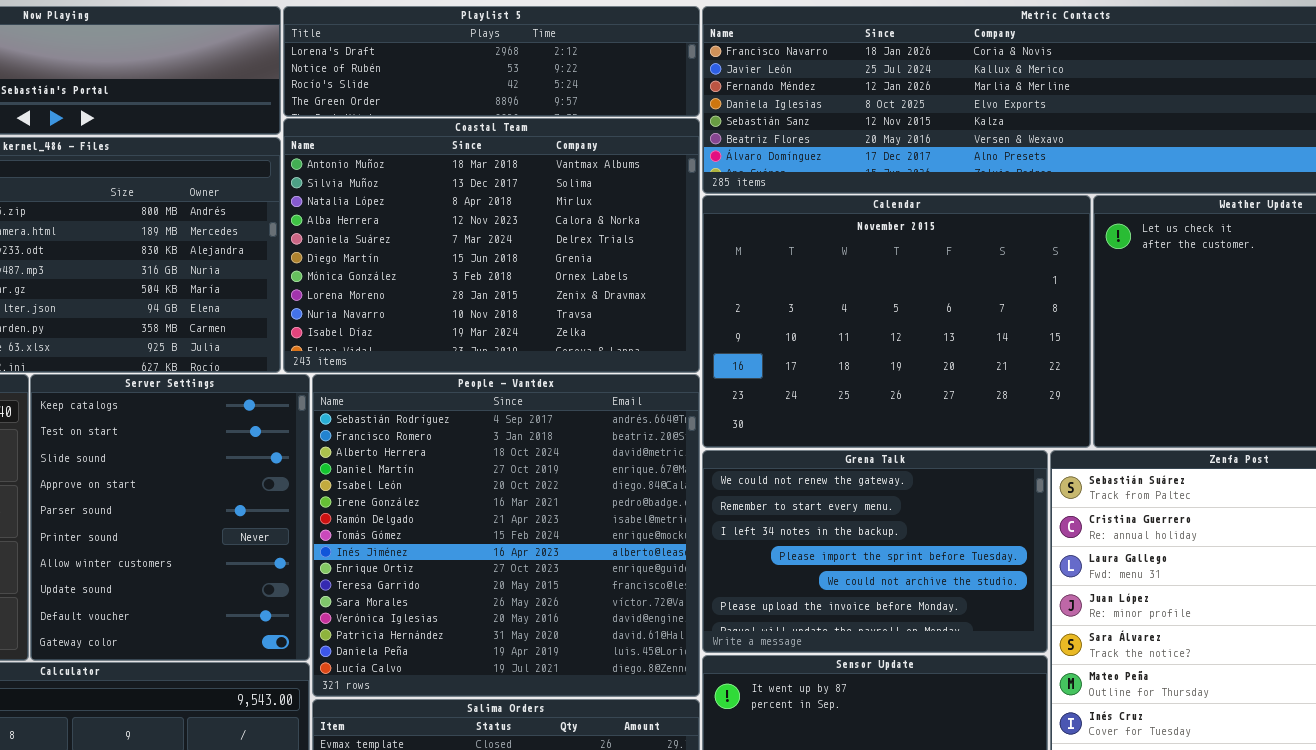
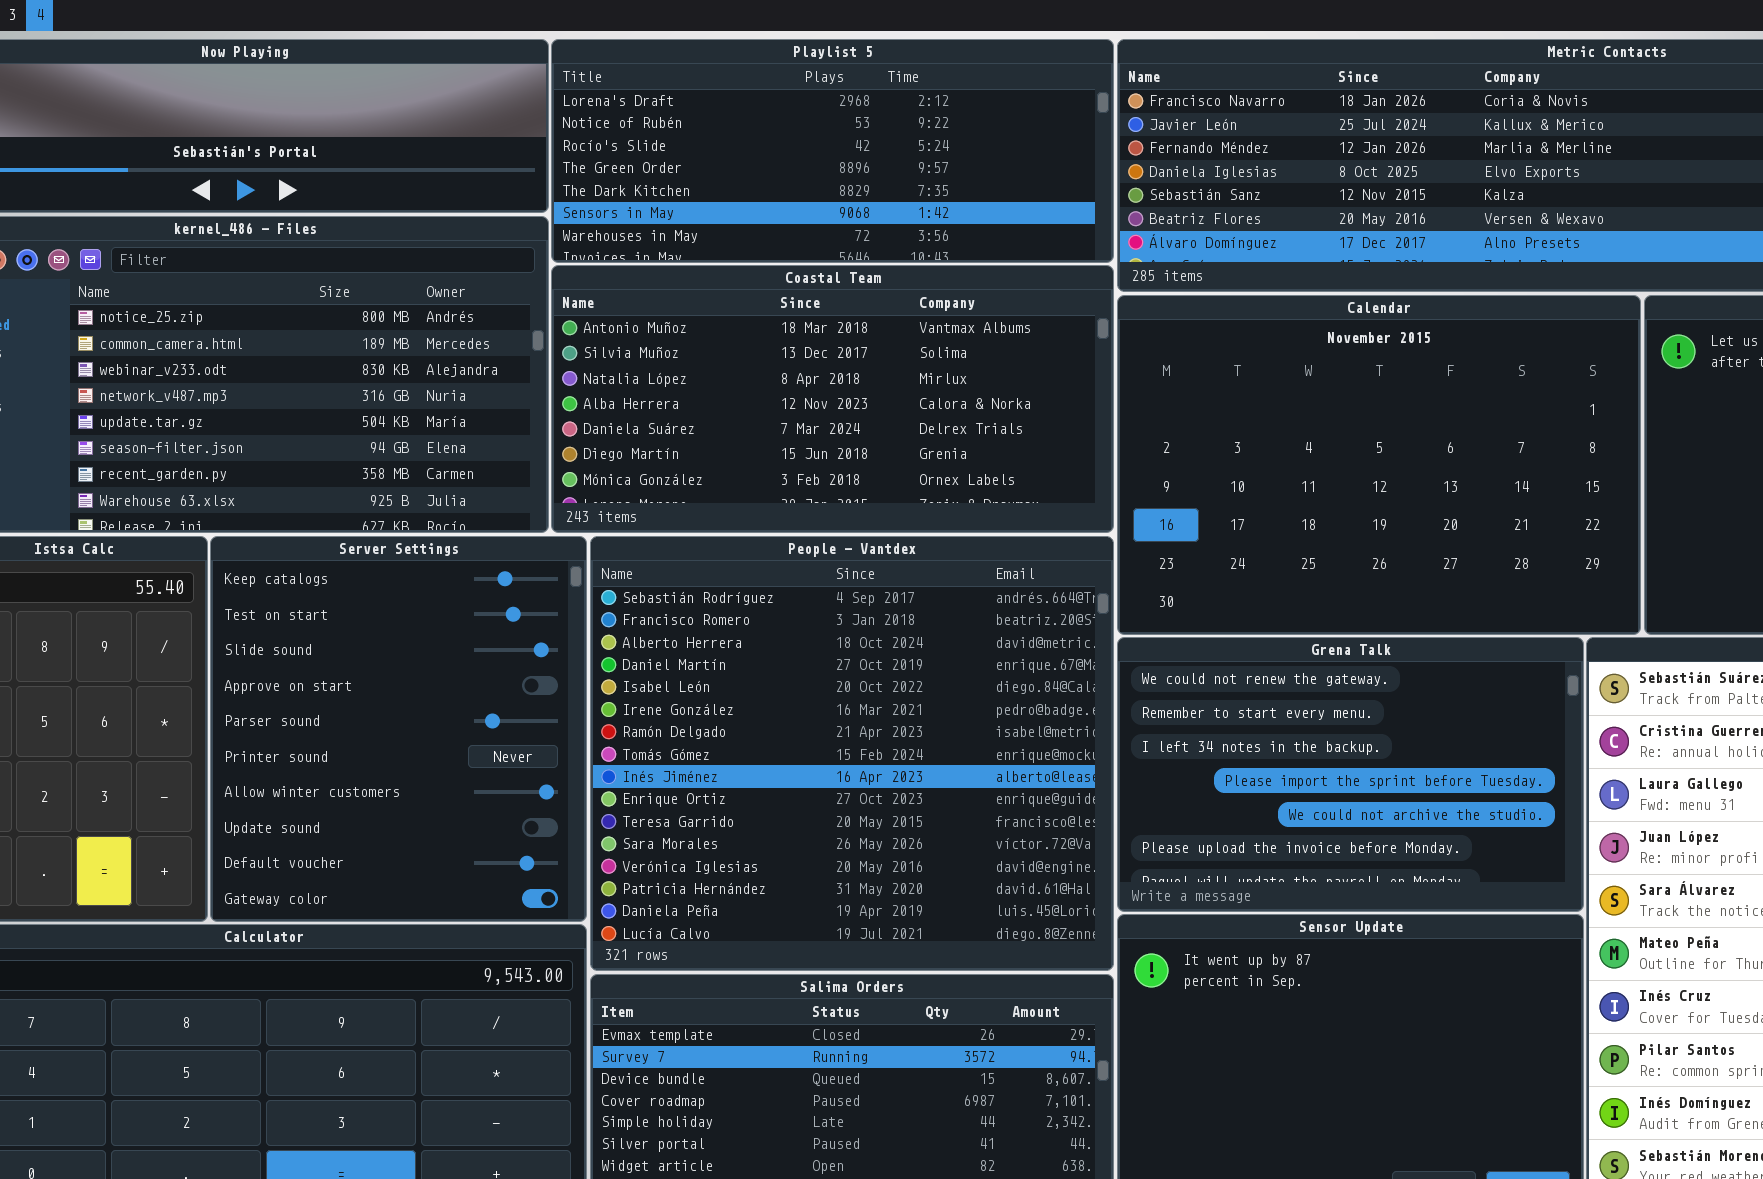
Playlist 5: [283,6,700,117] -> [551,39,1114,263], resized
Coastal Team: [283,118,700,373] -> [551,265,1114,533], resized

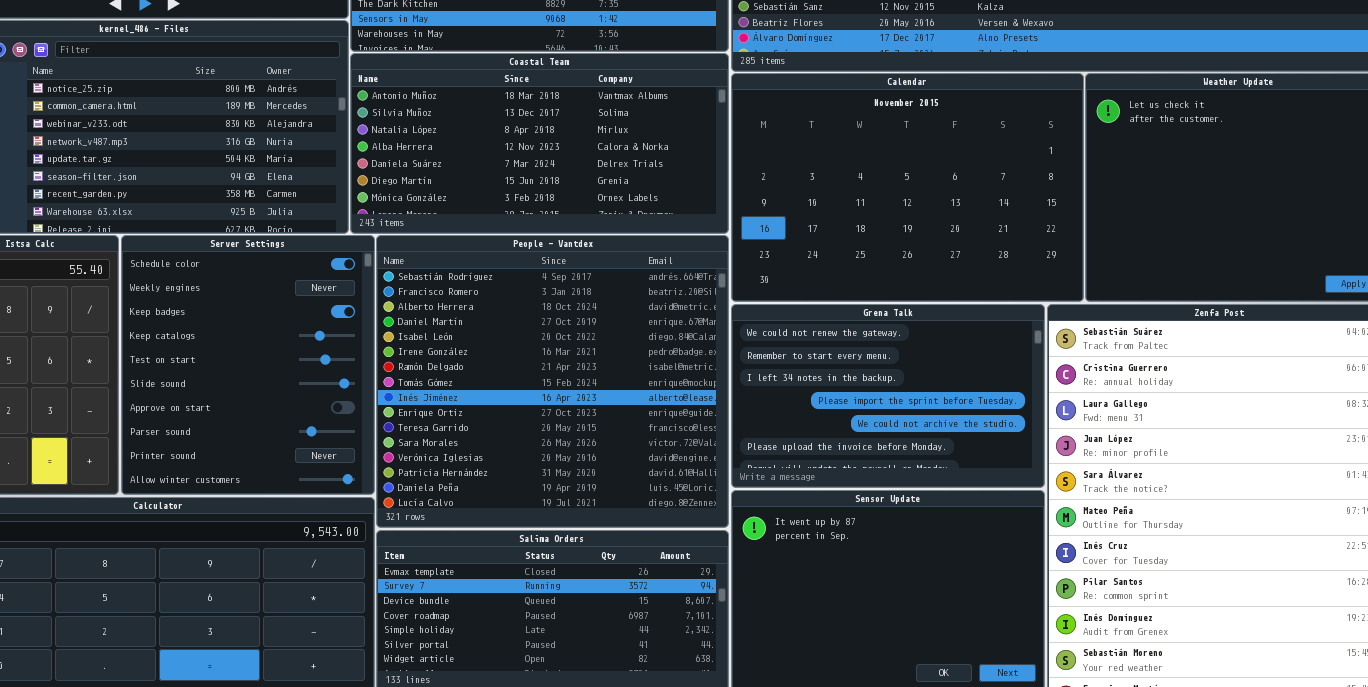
Server Settings: [210,536,587,922] -> [121,235,375,495], scrolled up 3 rows

